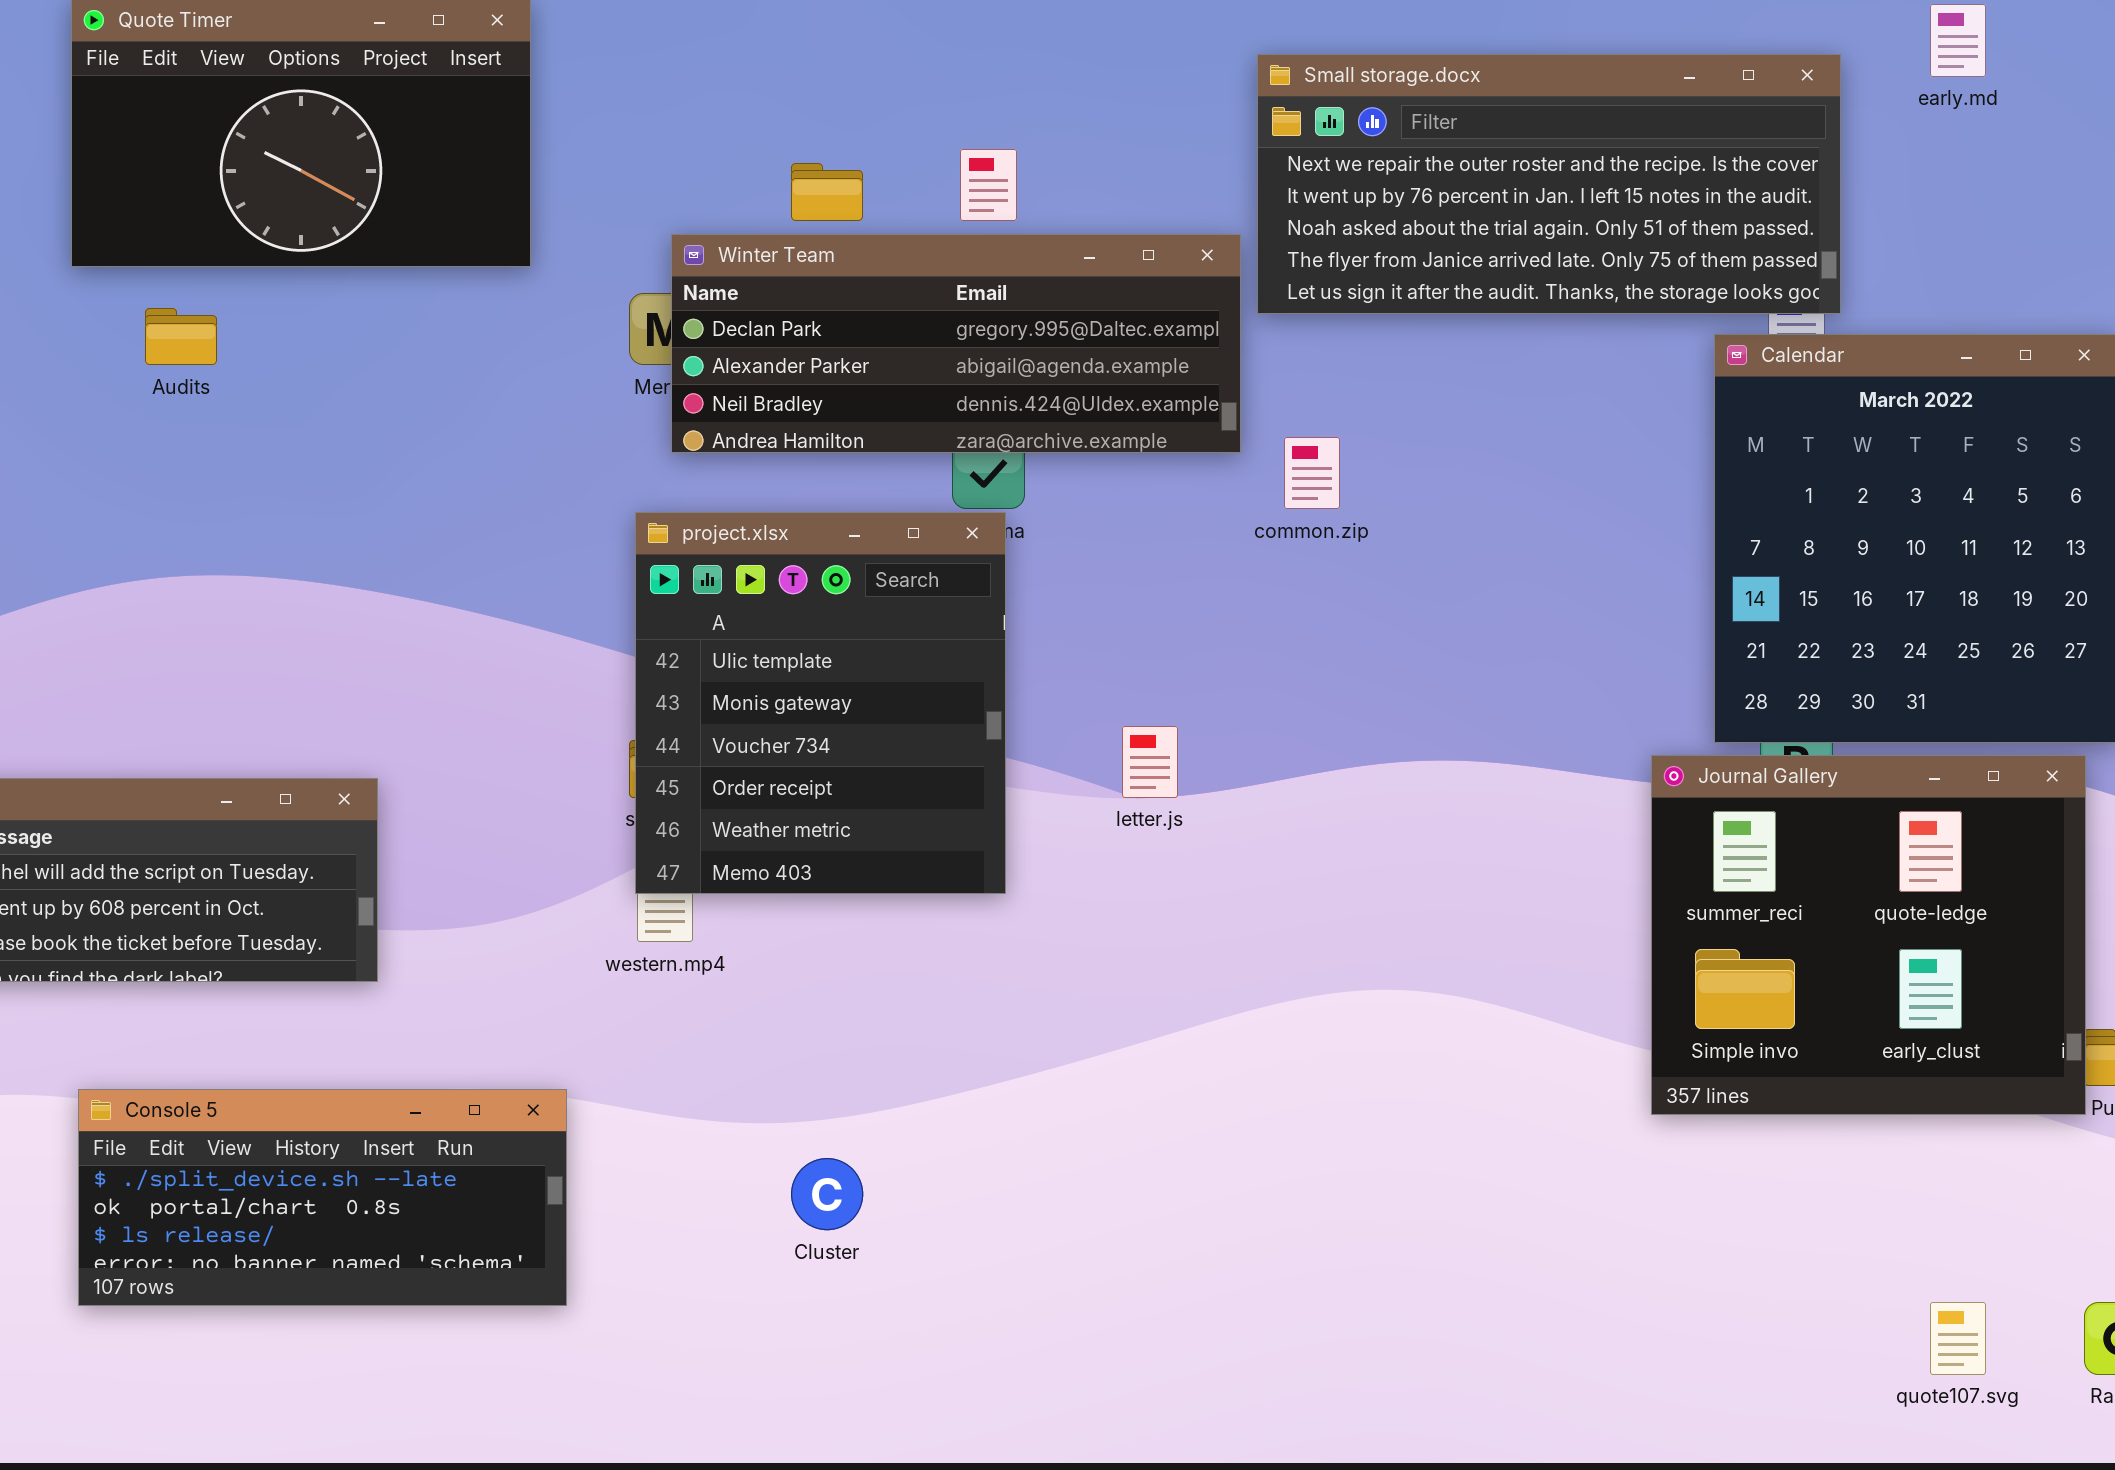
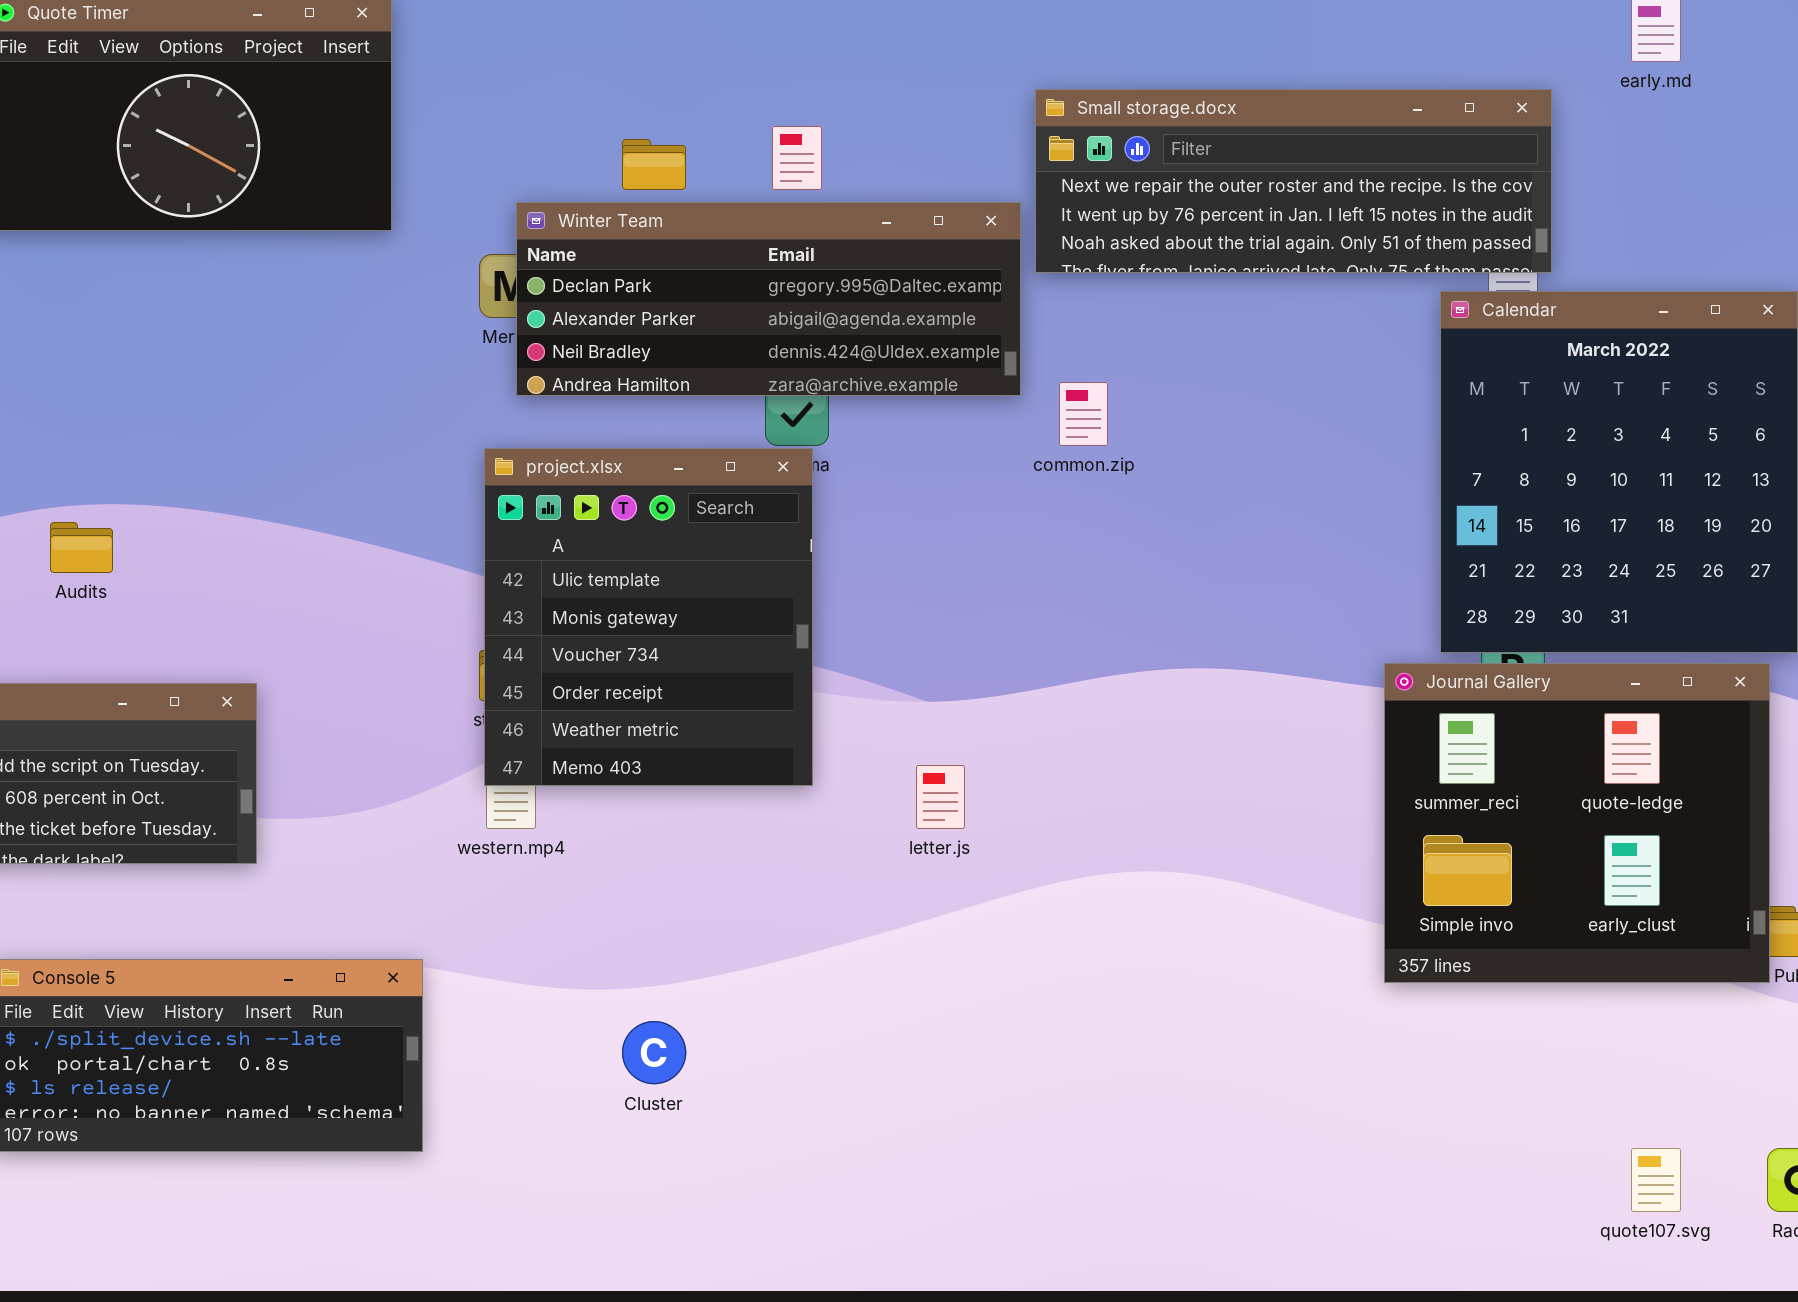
Small storage.docx: [1257,54,1841,314] -> [1035,89,1552,273], resized
Audits: [145,308,217,365] -> [50,522,113,573], moved
letter.js: [1122,726,1178,798] -> [916,765,965,829], moved

